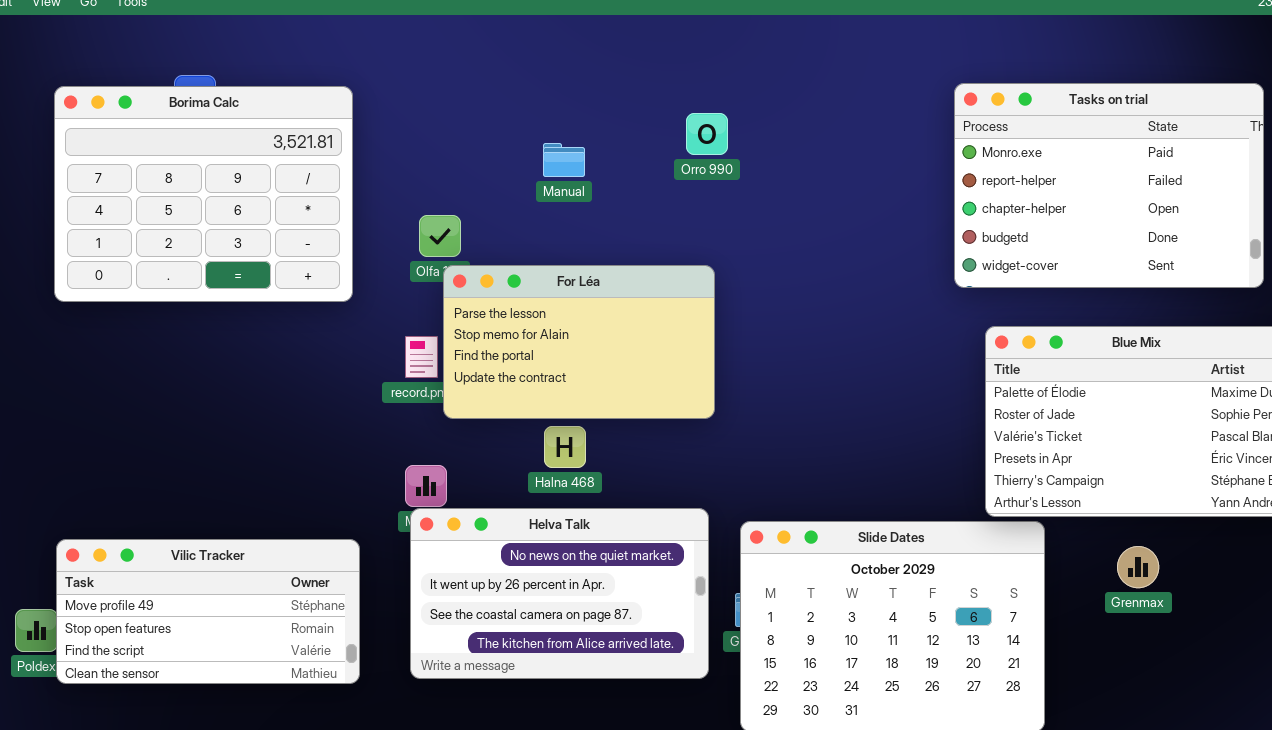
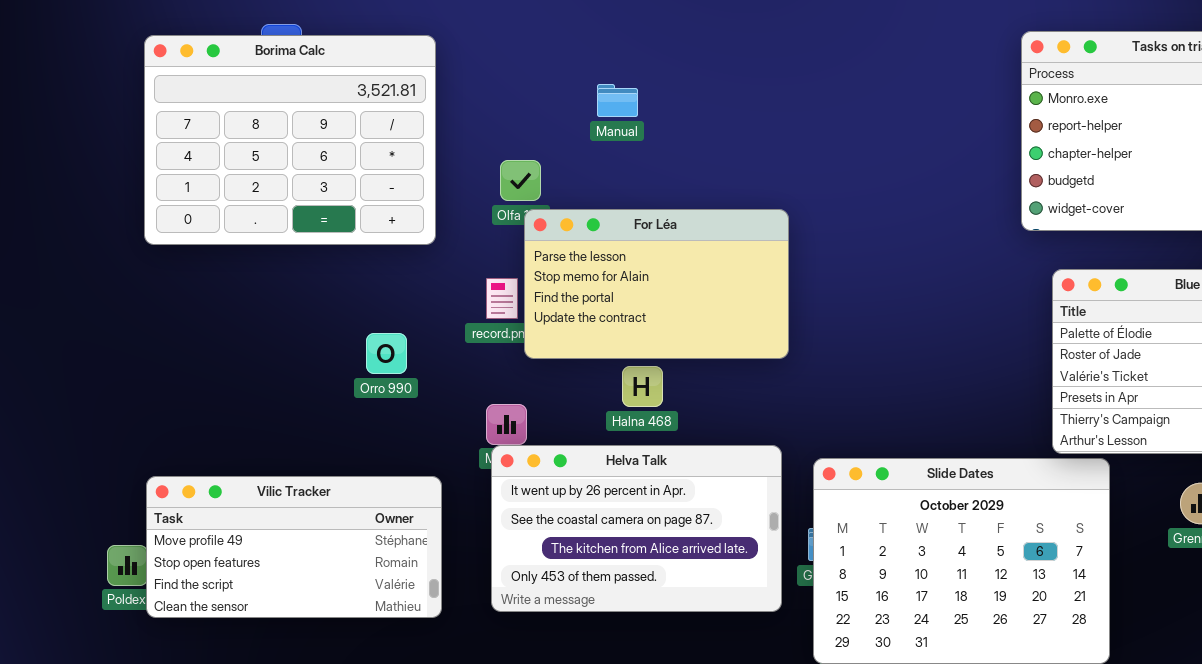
Orro 990: [686,113,728,155] -> [366,333,407,374], moved
Manual: [543,143,585,177] -> [597,84,638,117], moved
Helva Talk: [410,508,709,679] -> [491,445,782,612], scrolled down 1 row

